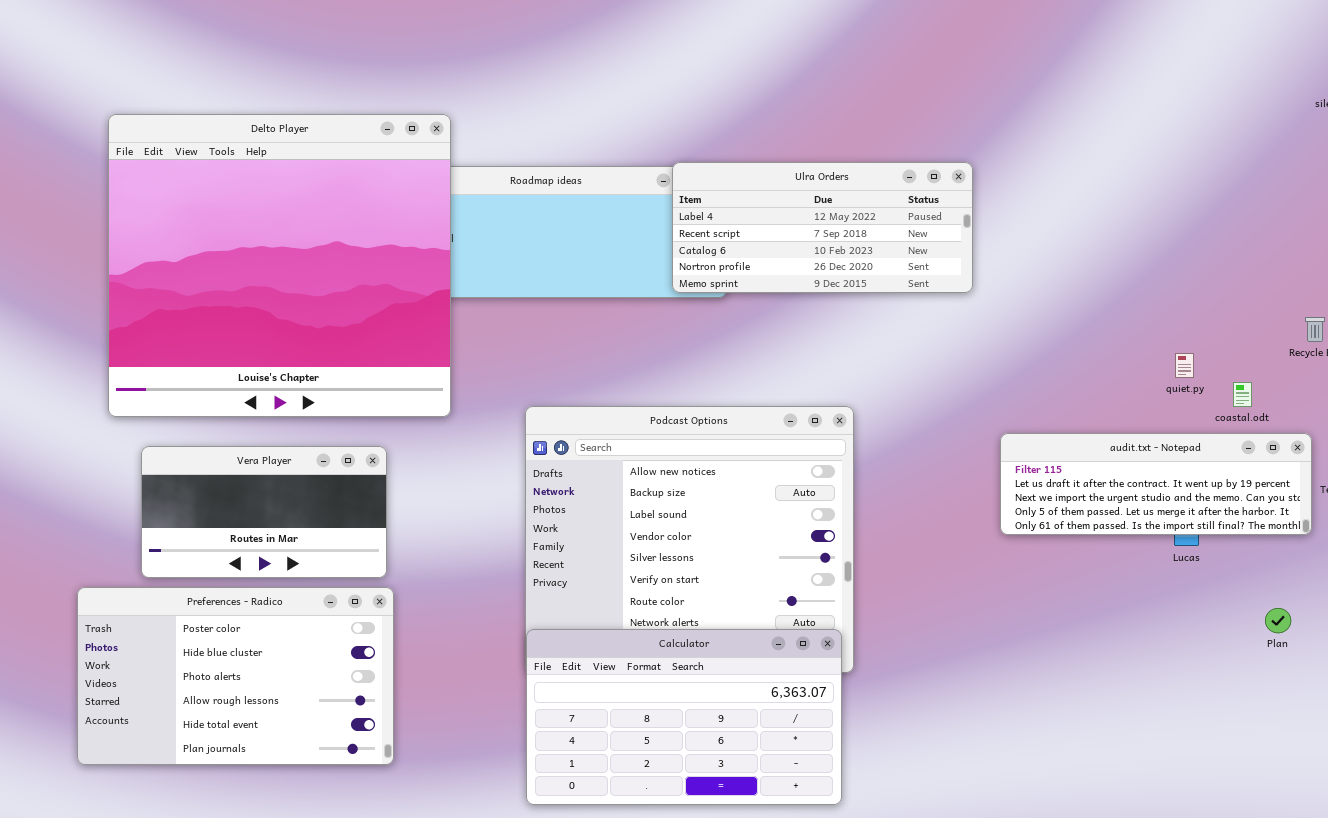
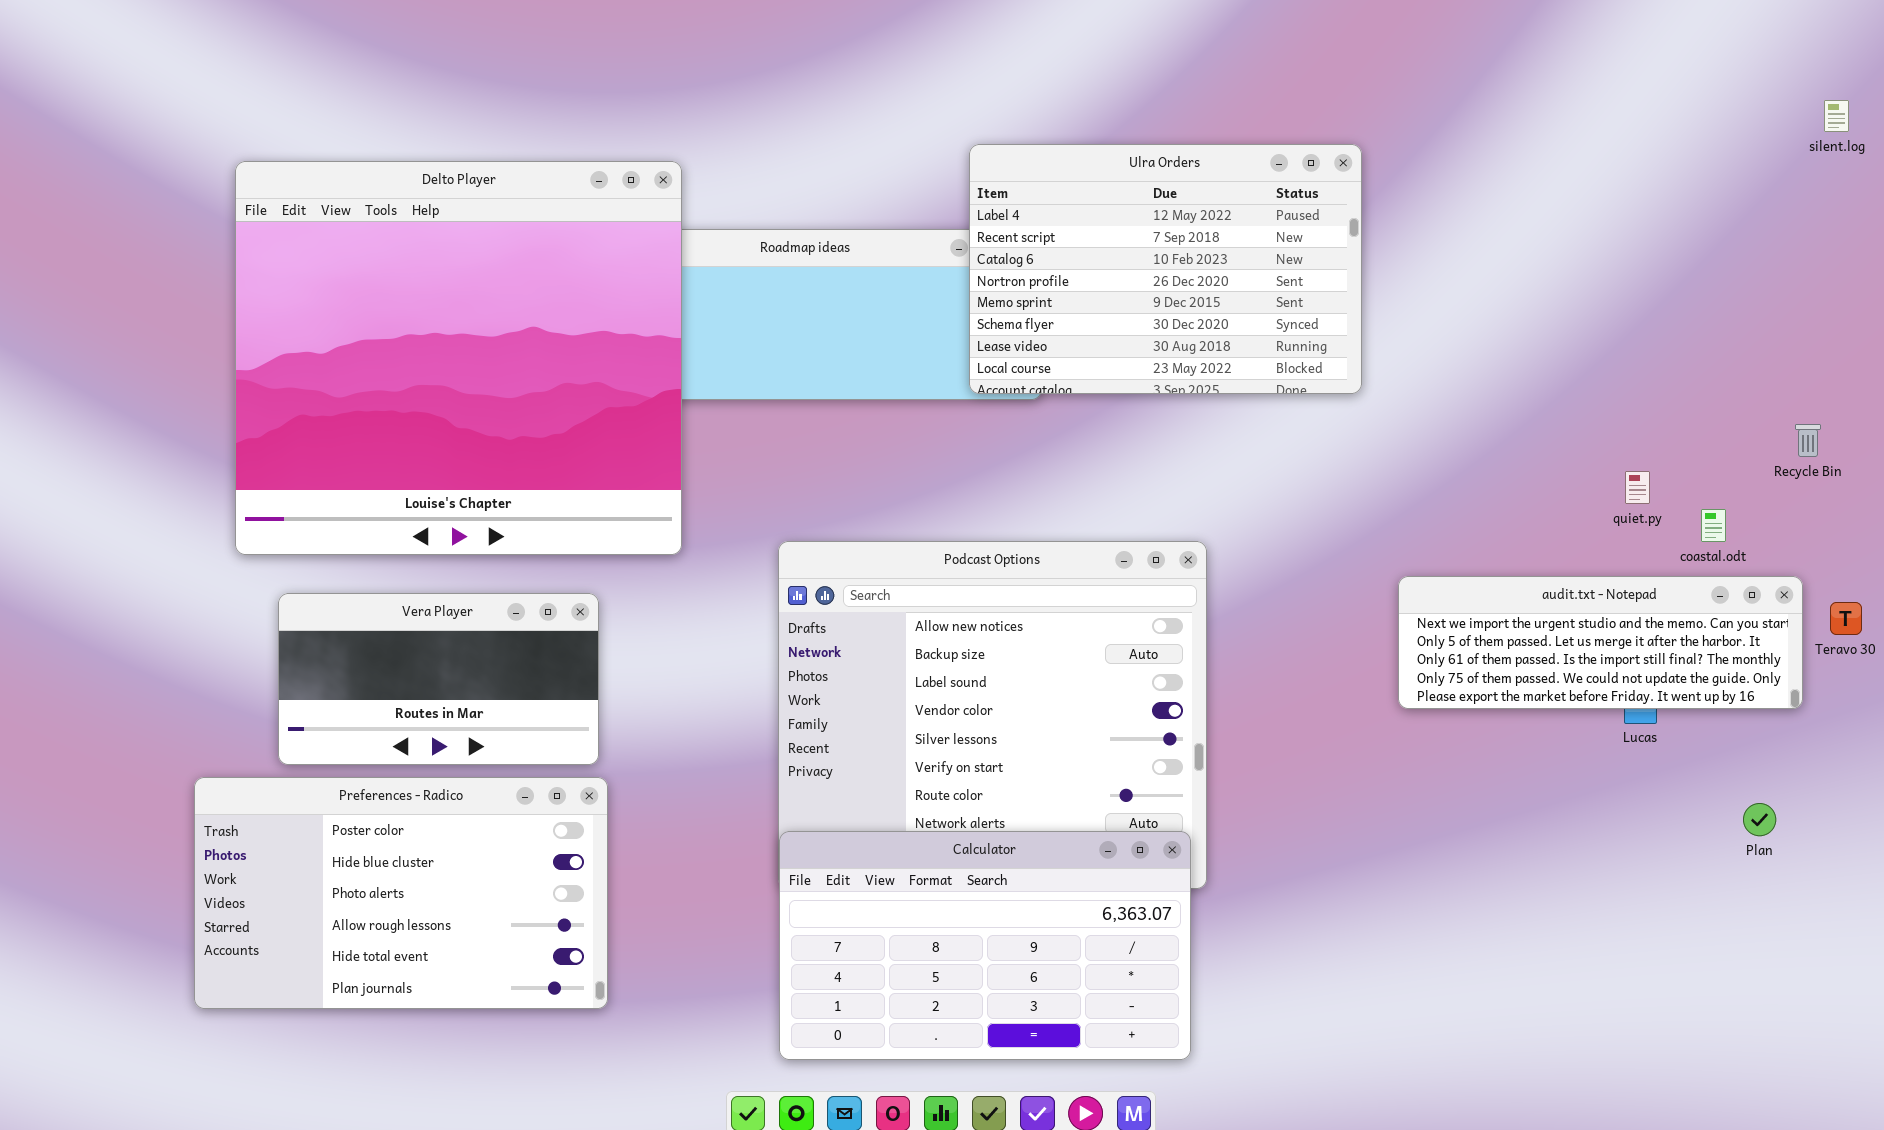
Ulra Orders: [672,162,973,293] -> [969,144,1362,394], resized
audit.txt - Notepad: [1000,433,1312,535] -> [1398,576,1803,709], scrolled down 2 rows

